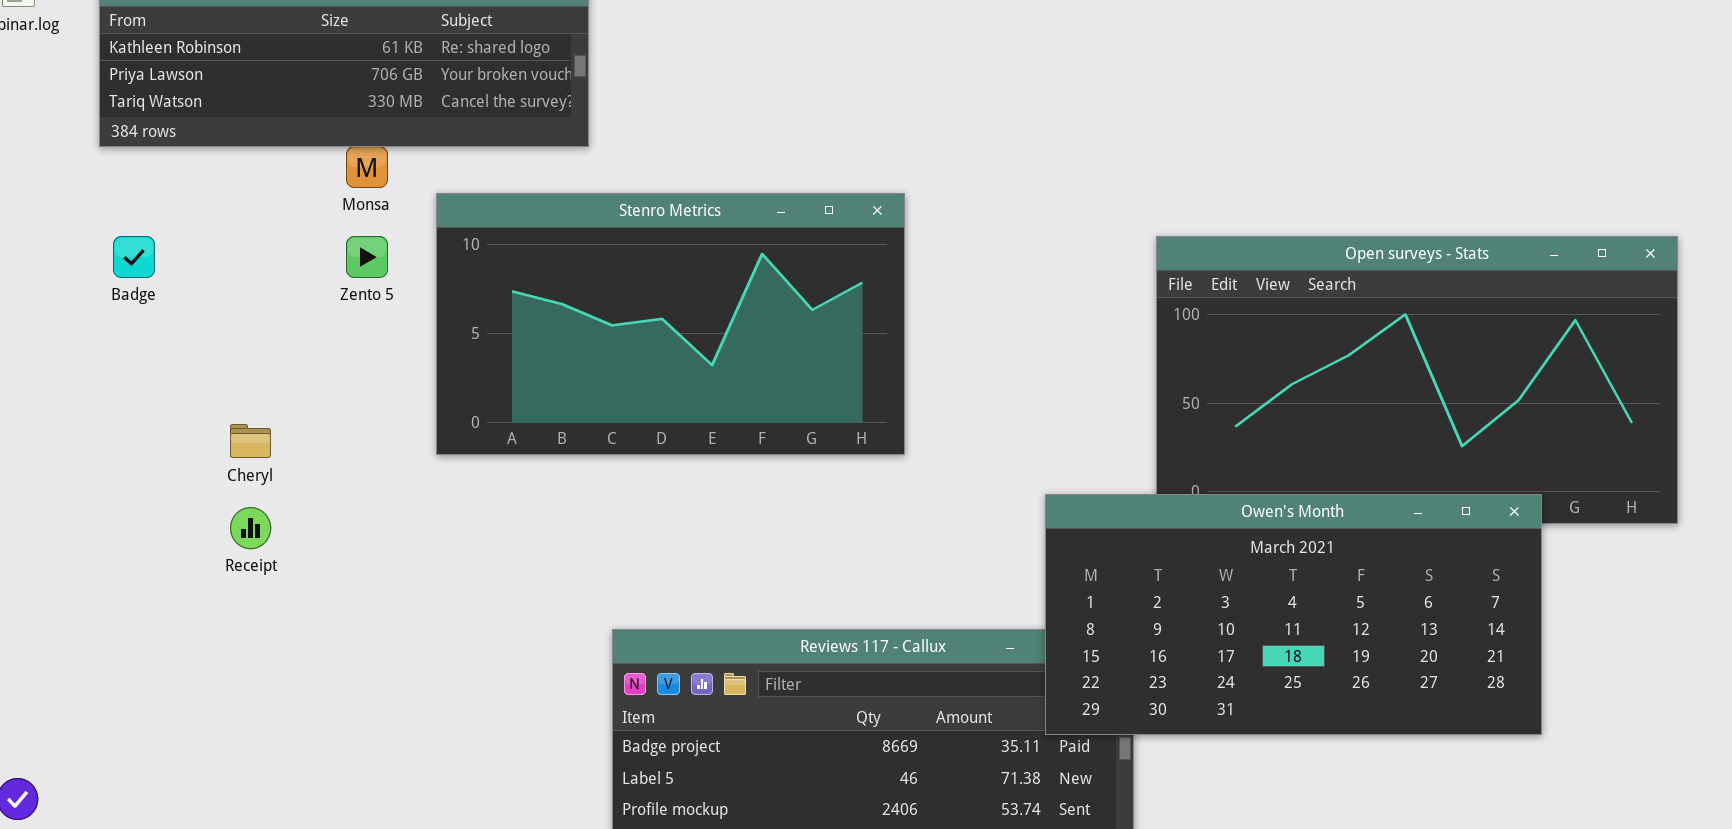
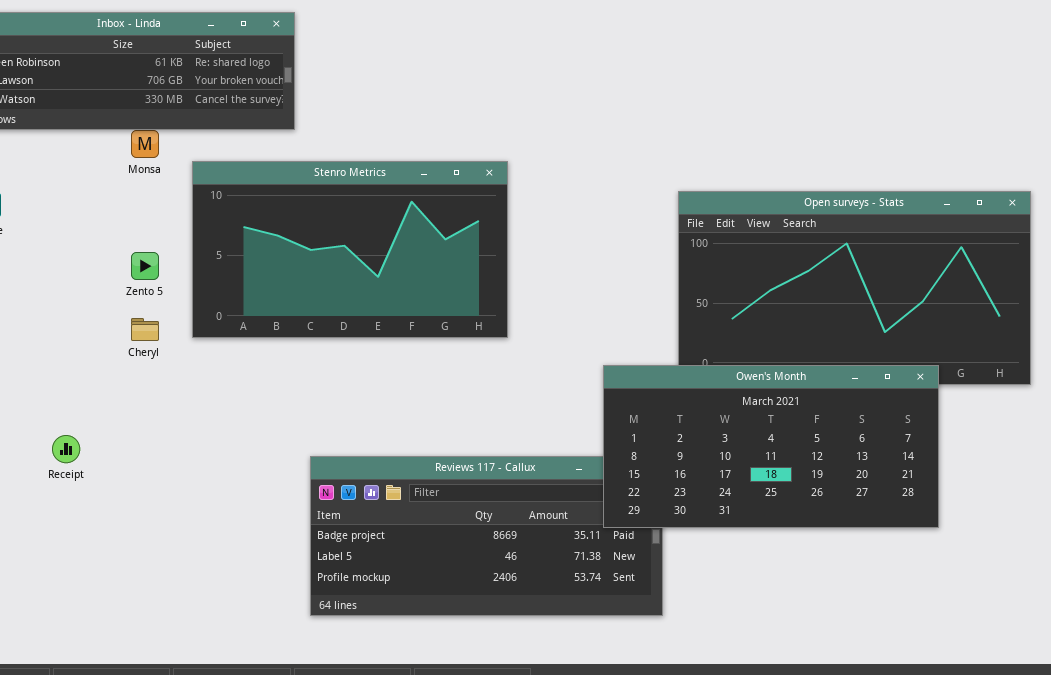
Zento 5: [346,236,388,278] -> [131,252,159,280], moved
Cheryl: [230,424,271,458] -> [131,318,159,341], moved
Receipt: [230,507,271,549] -> [52,435,80,463], moved

